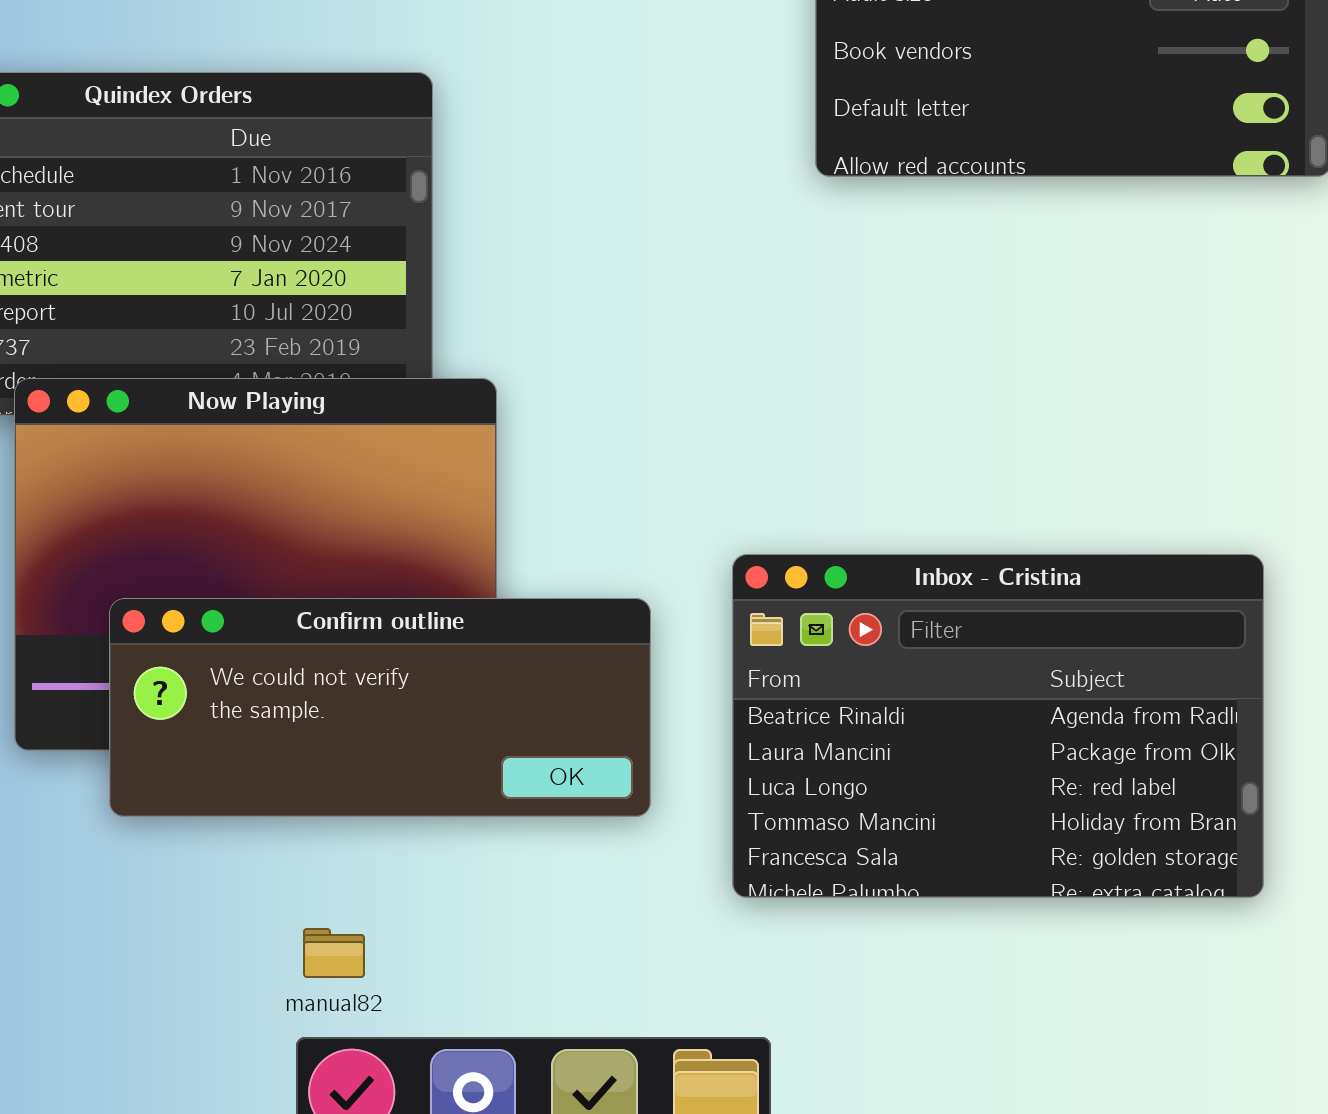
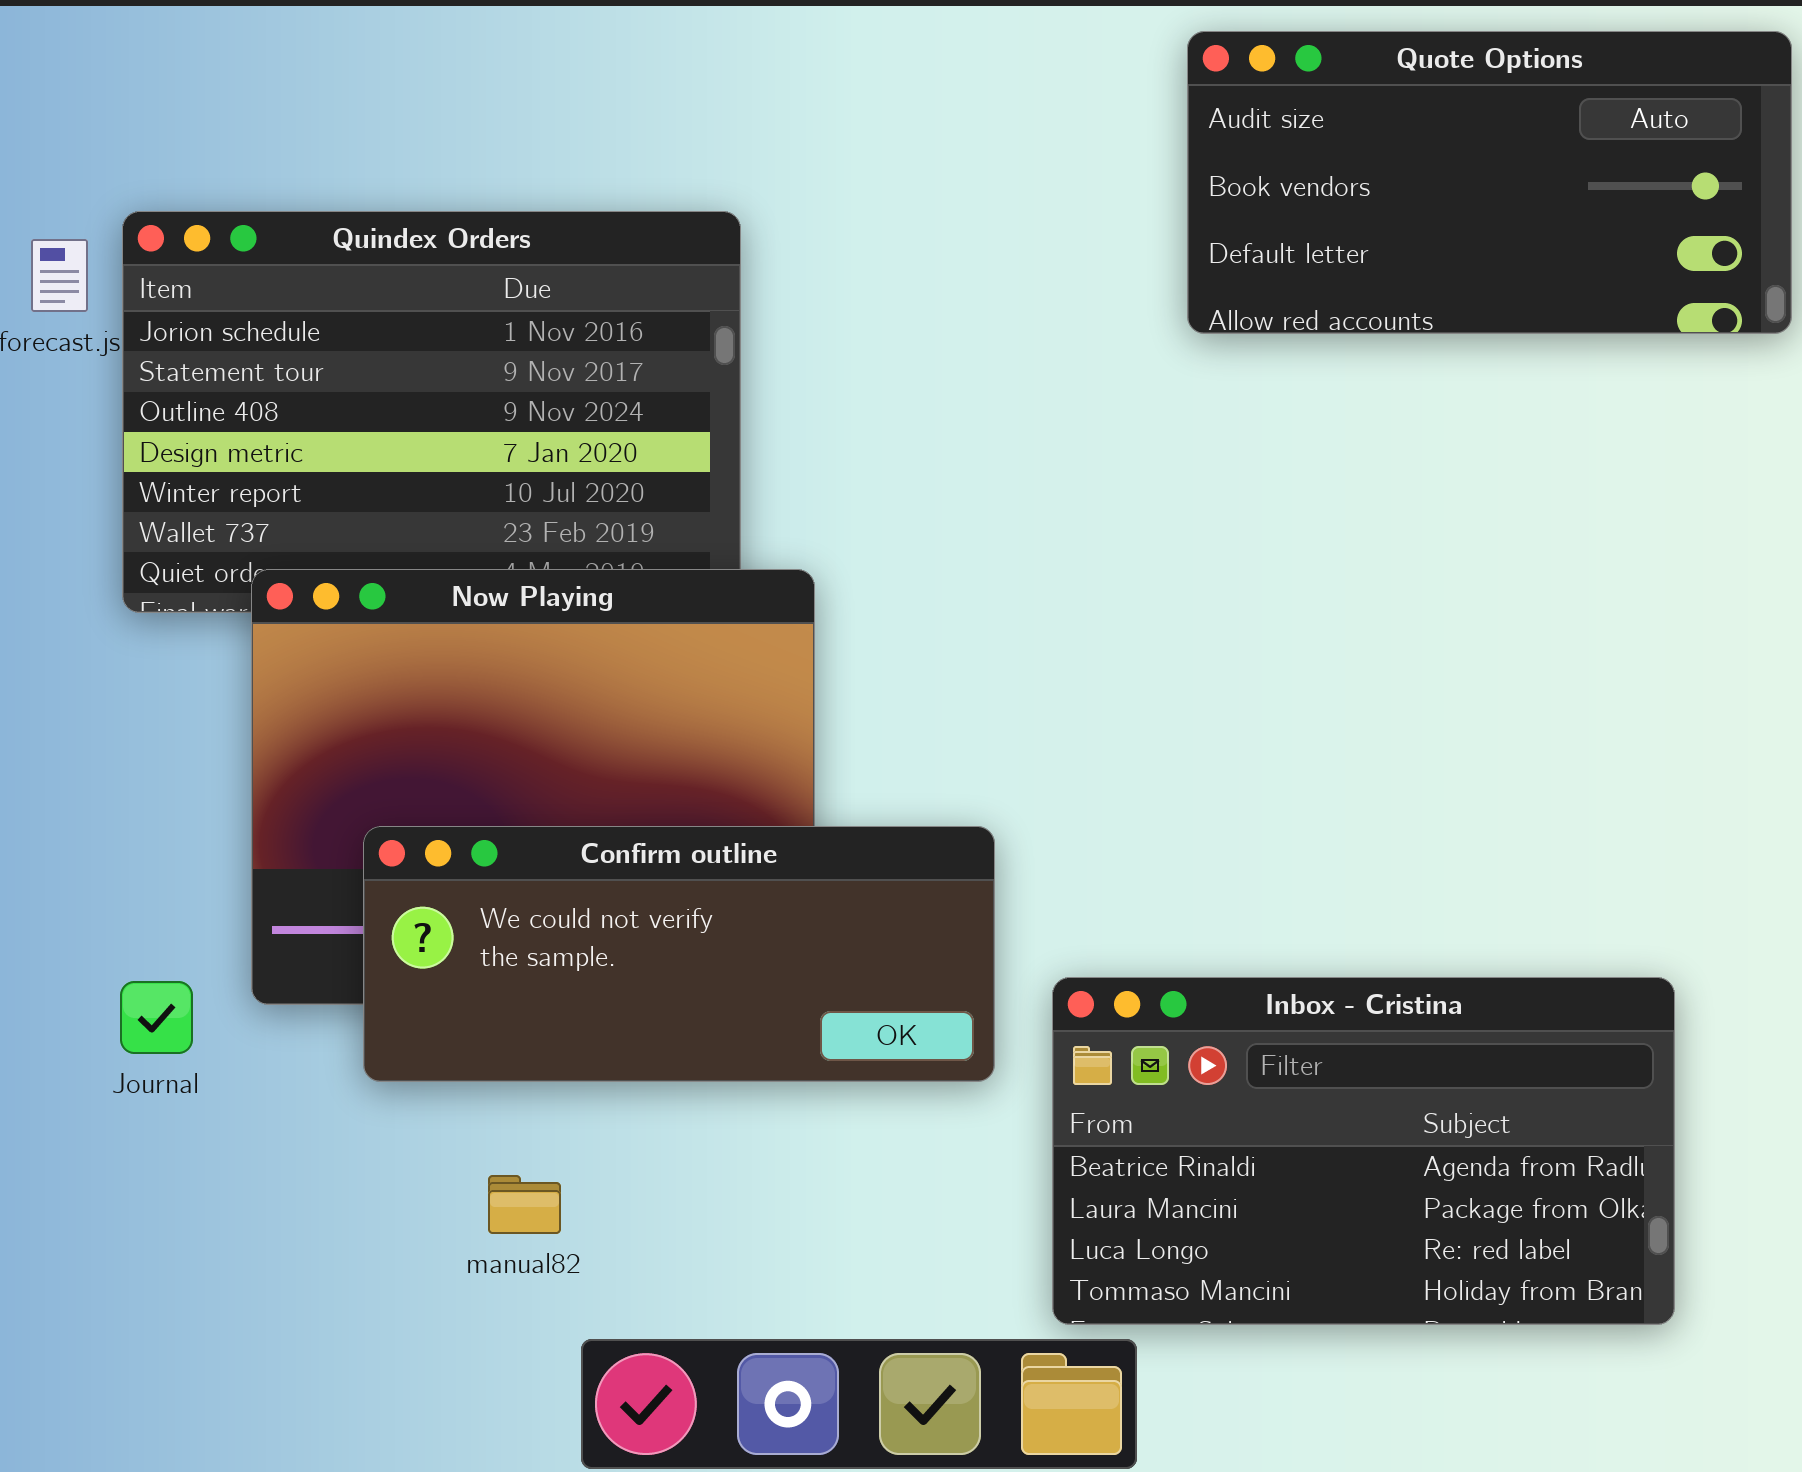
Inbox - Cristina: [732,554,1264,898] -> [1052,977,1675,1325], moved, resized
manual82: [303,928,365,978] -> [488,1175,561,1234], moved

